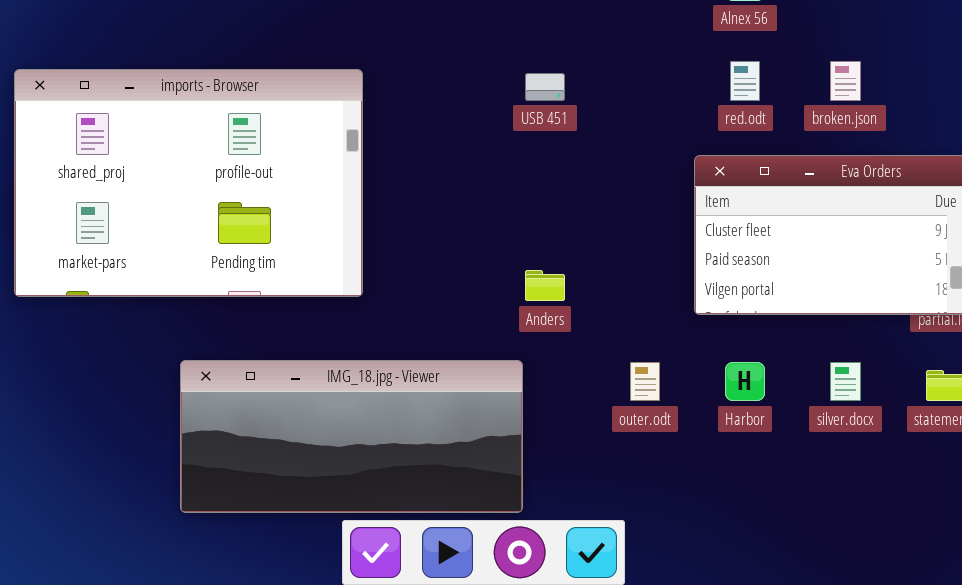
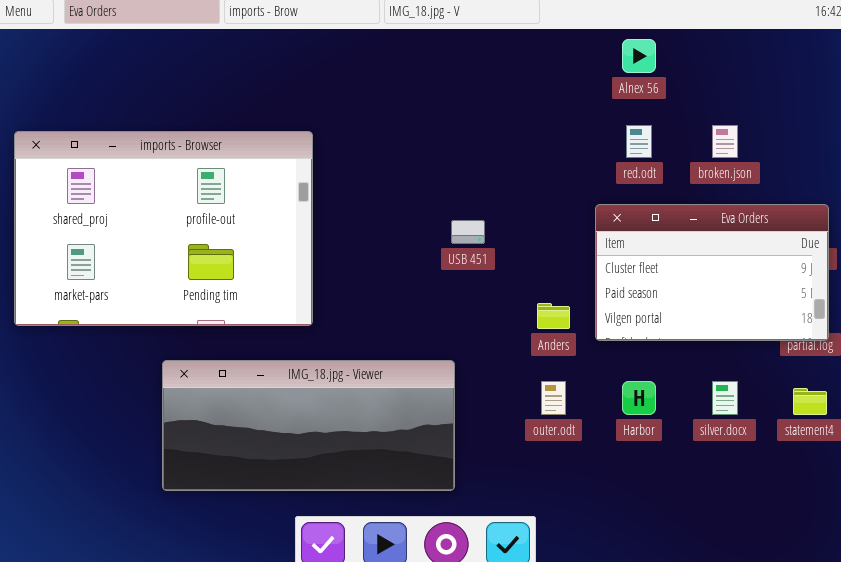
USB 451: [525,73,565,101] -> [451,220,485,244], moved
Anders: [525,270,565,301] -> [537,303,570,329], moved
IMG_18.jpg - Viewer: [180,360,523,513] -> [162,360,455,491], moved

